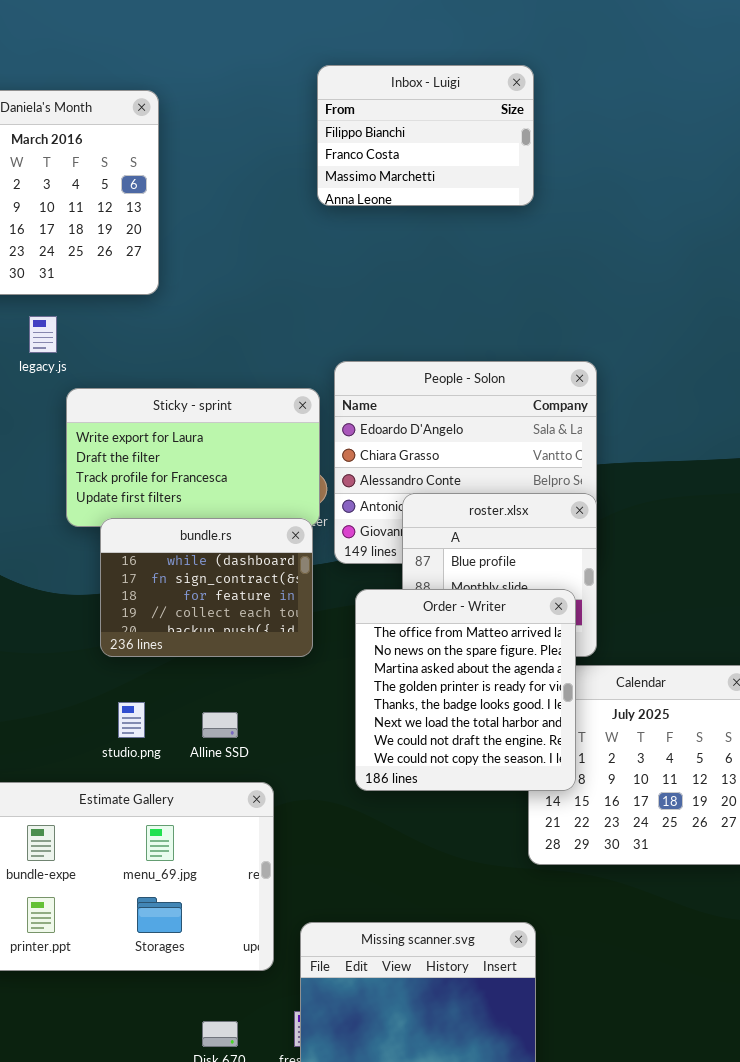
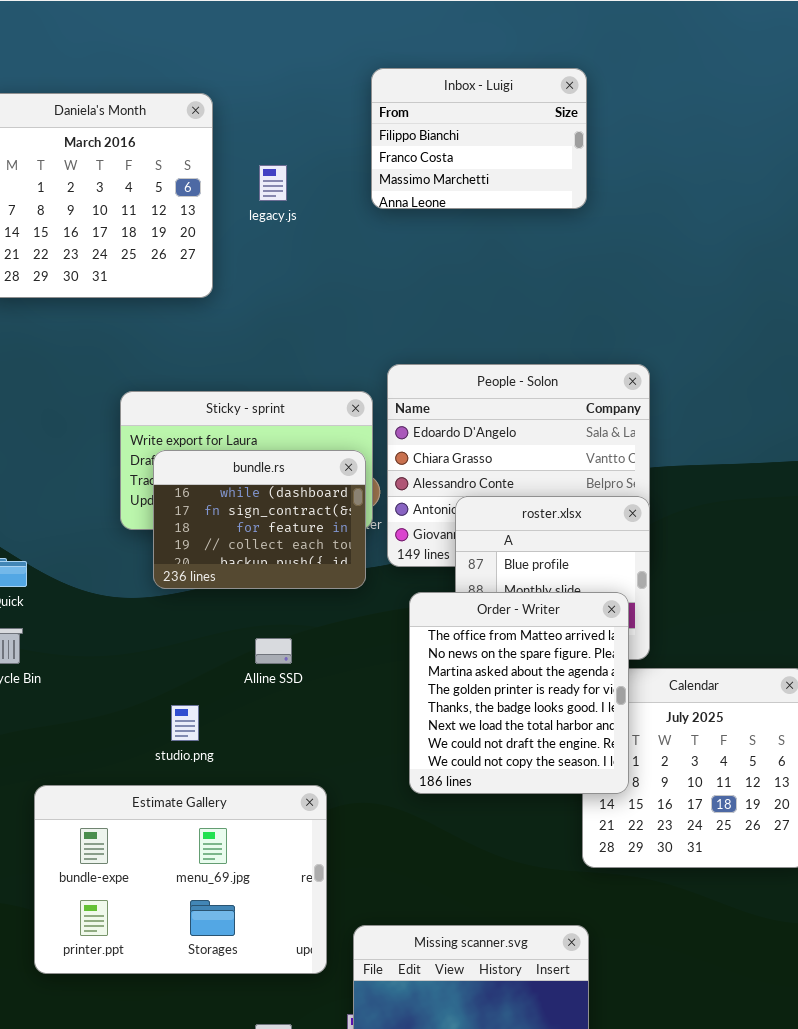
legacy.js: [29,316,57,353] -> [259,165,287,201], moved
bundle.rs: [100,518,313,657] -> [153,450,366,589], moved
Alline SSD: [202,712,238,738] -> [255,638,292,664], moved

